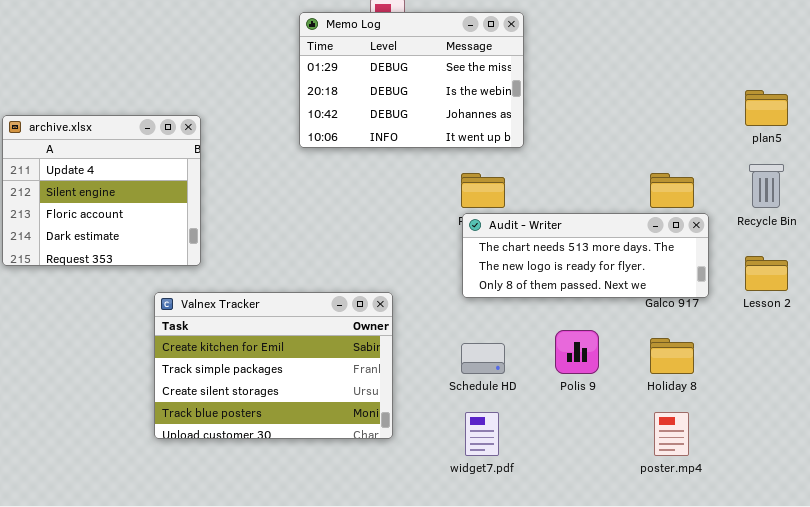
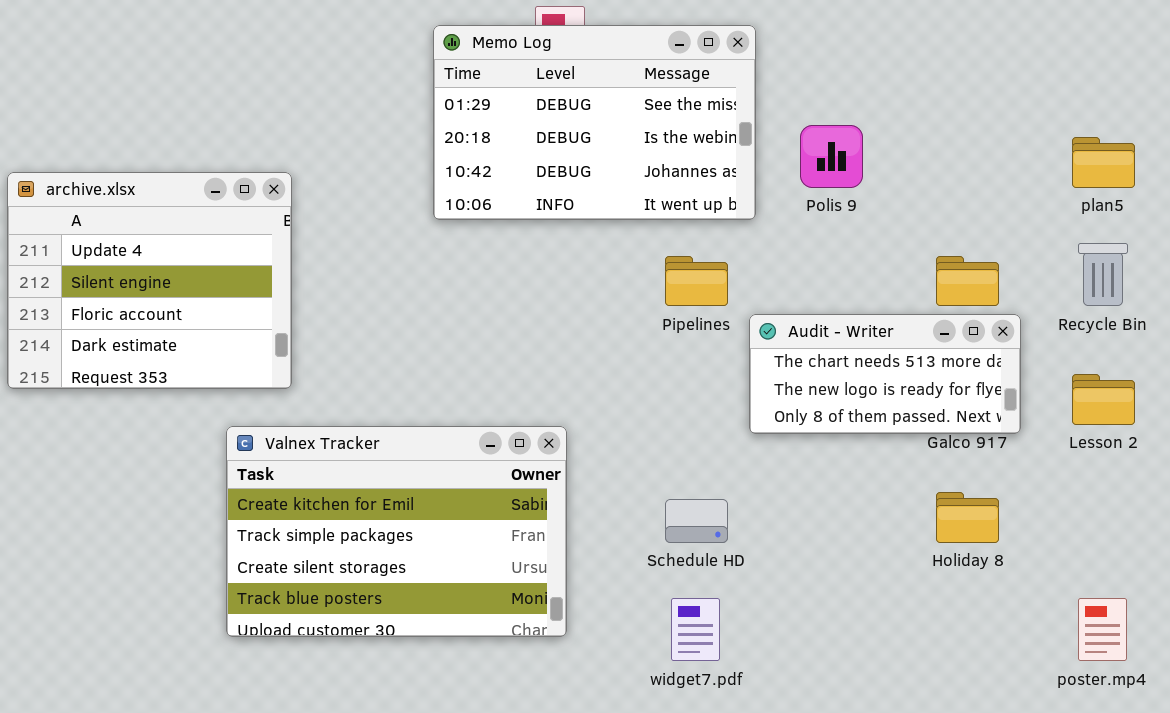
Audit - Writer: [462,213,709,298] -> [749,314,1021,434], resized
Polis 9: [555,330,599,374] -> [800,125,863,188], moved
poster.mp4: [654,412,689,456] -> [1078,598,1127,661], moved

